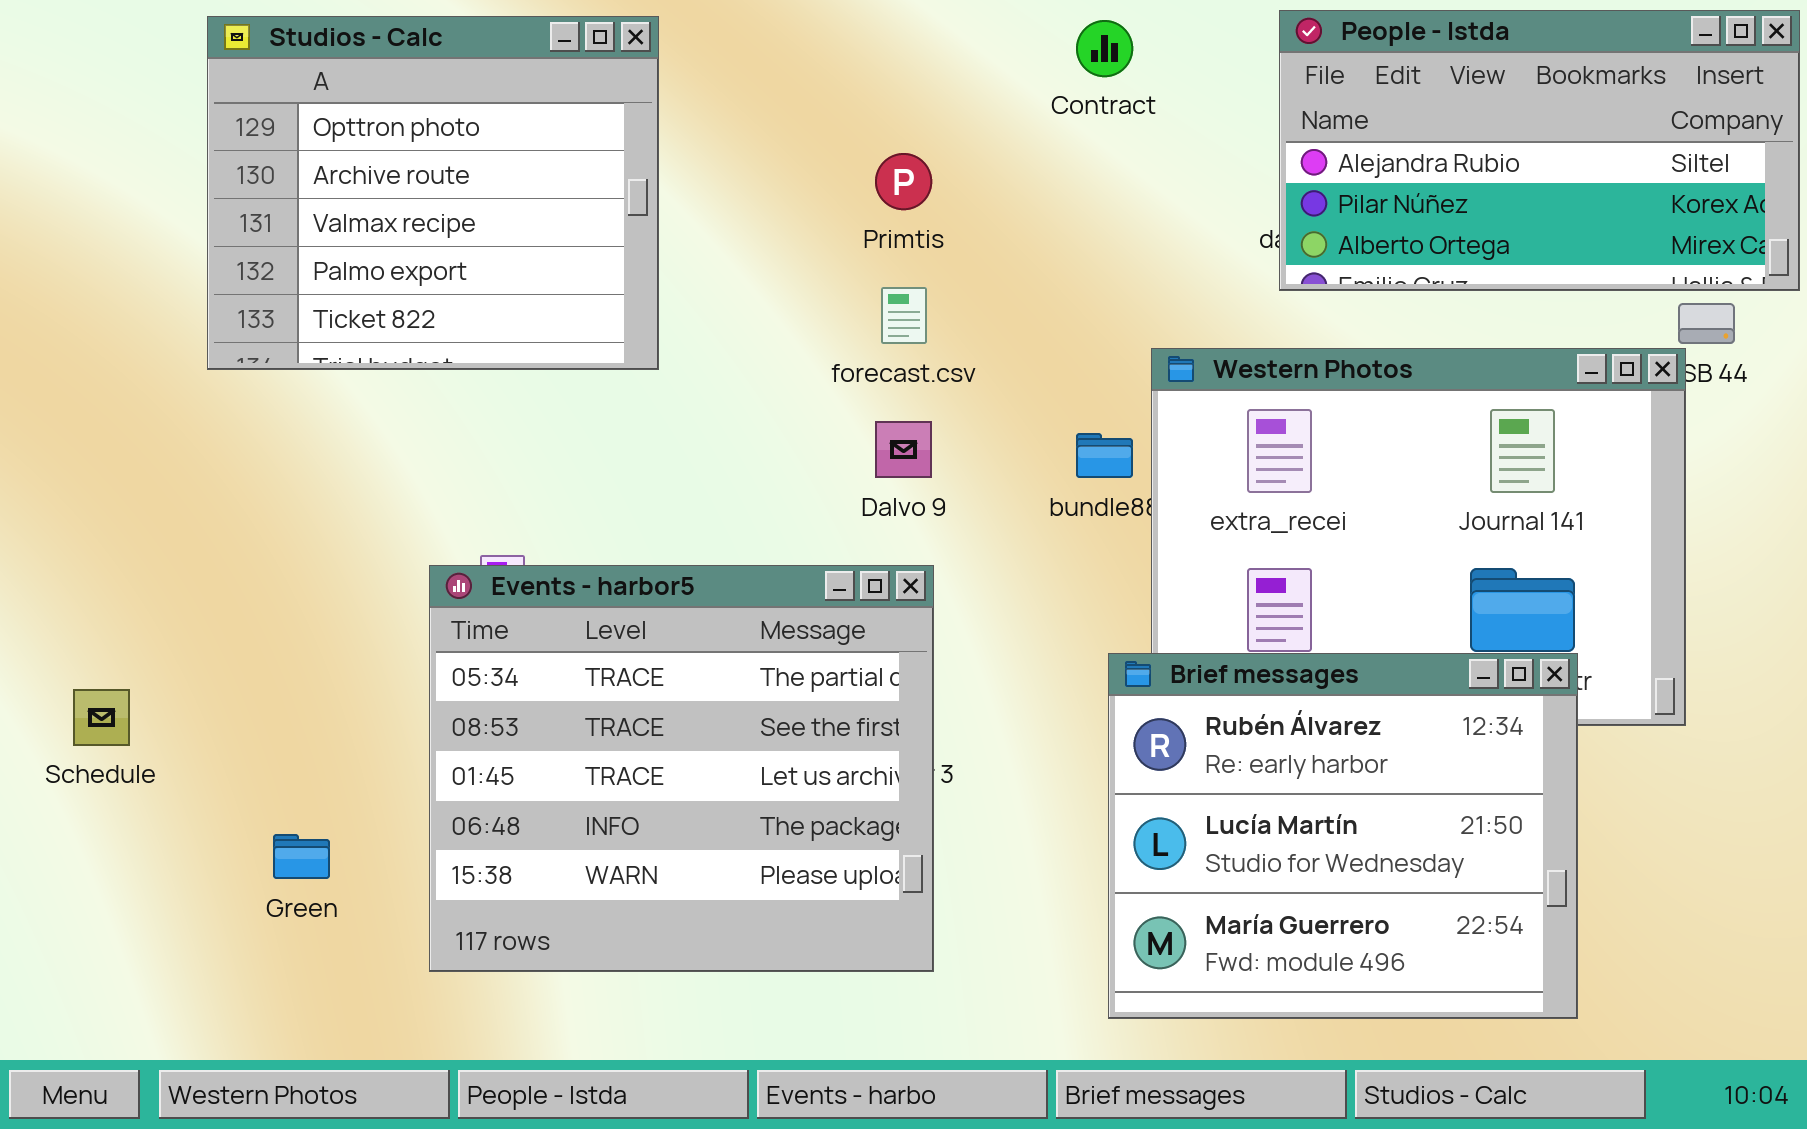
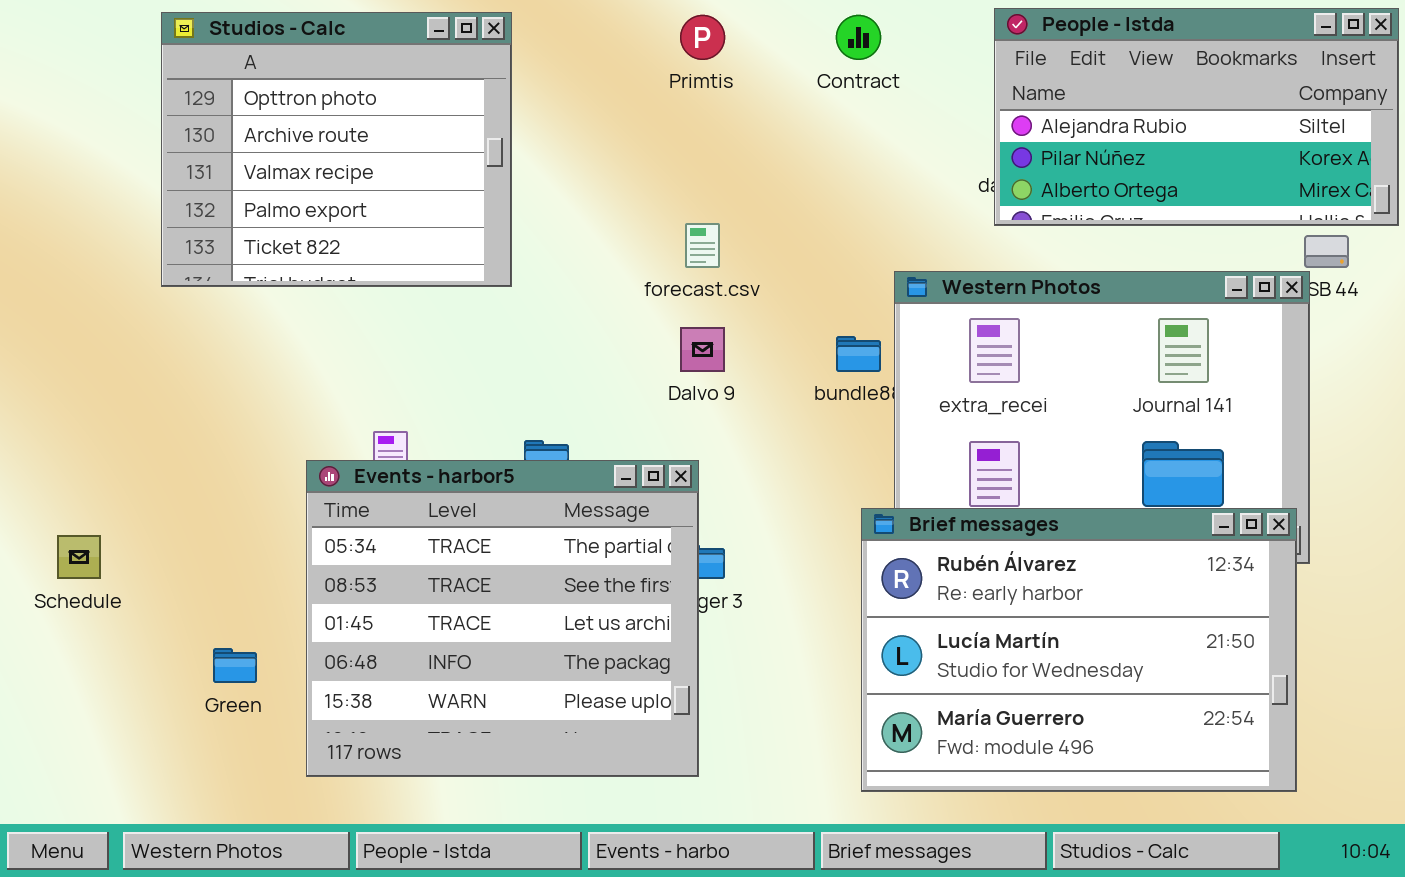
Primtis: [875,153,932,210] -> [680,15,725,60], moved
Events - harbor5: [429,565,934,972] -> [306,460,699,777], moved
Brief messages: [1108,653,1578,1019] -> [861,508,1297,792], resized

